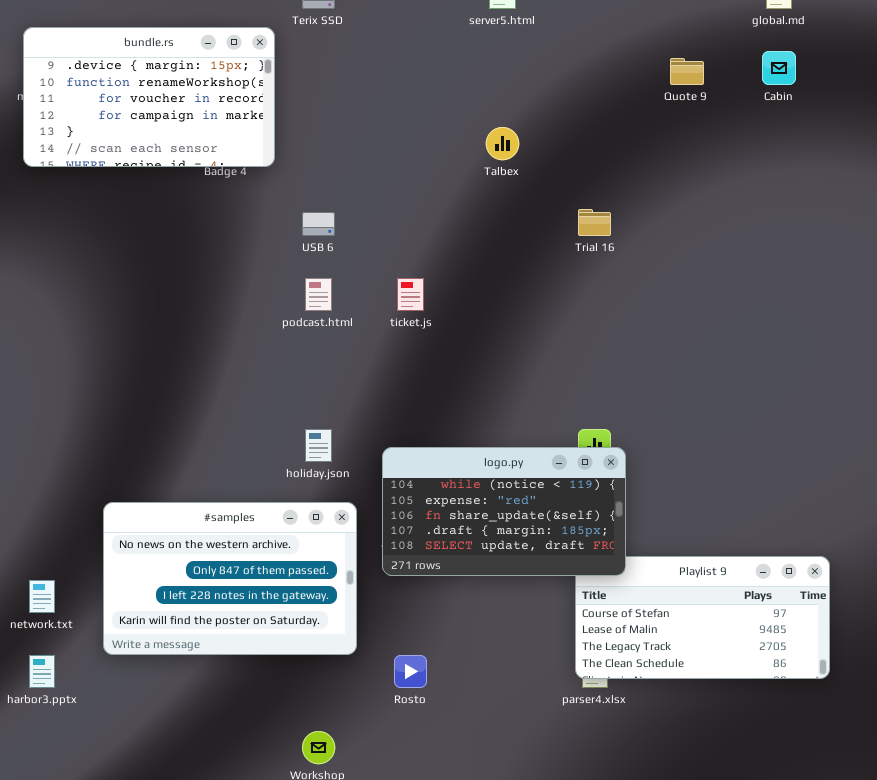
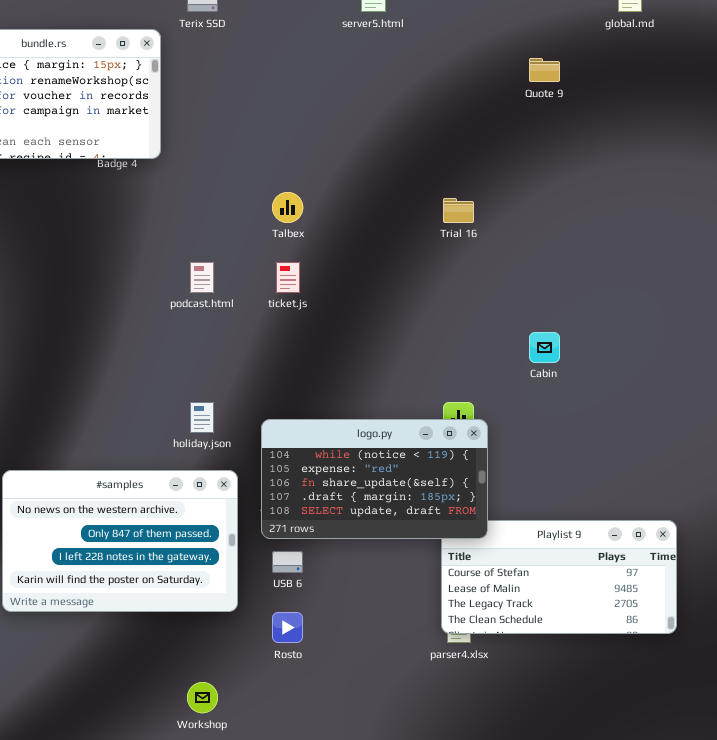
Cabin: [762,51,796,85] -> [529,332,560,363], moved
Talbex: [486,127,519,160] -> [272,192,303,223], moved
USB 6: [302,212,335,236] -> [272,551,303,573], moved

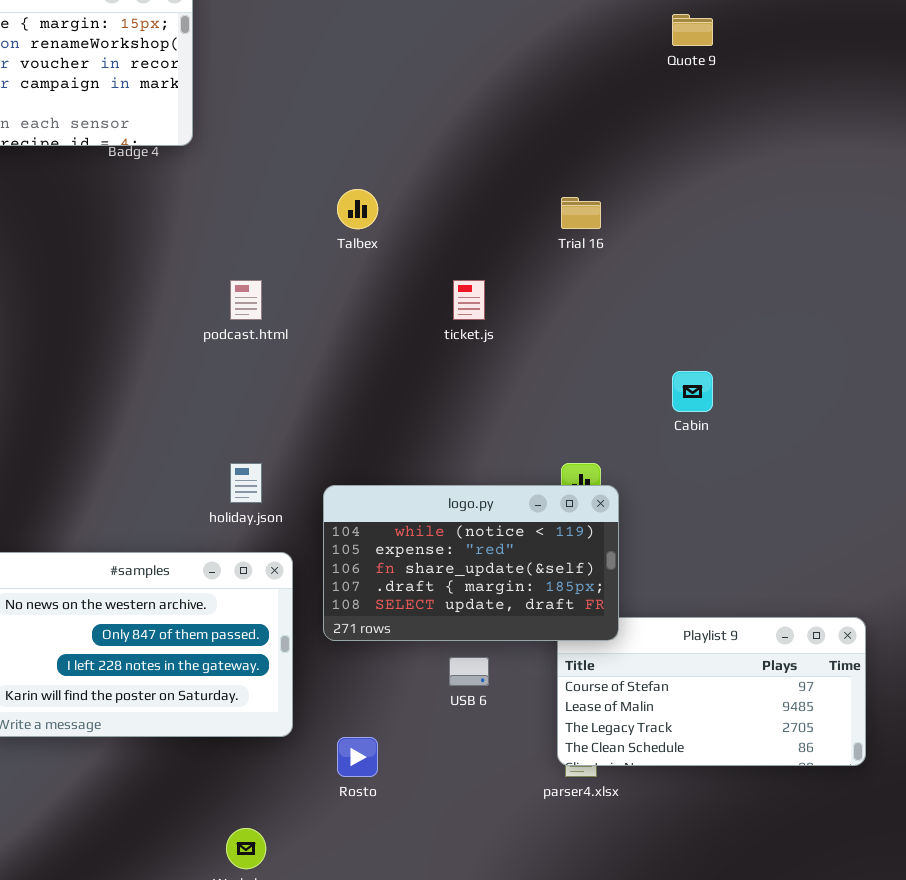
ticket.js: [276,262,300,293] -> [453,280,485,320], moved
USB 6: [272,551,303,573] -> [449,657,489,686], moved

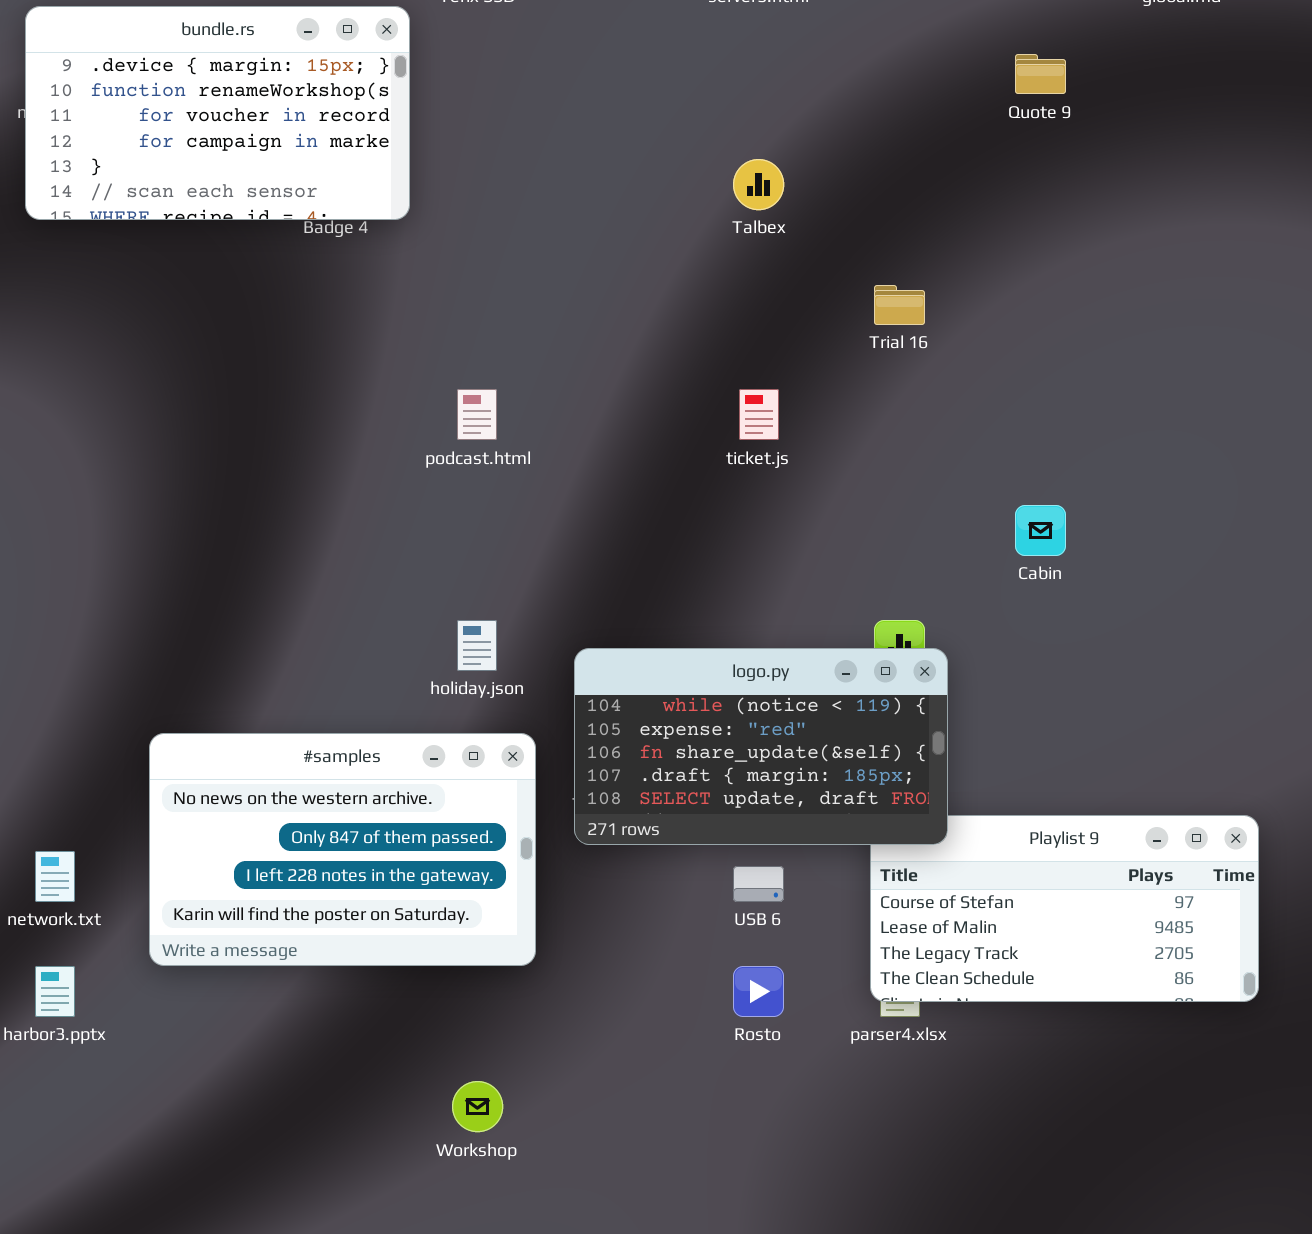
Talbex: [337,189,378,229] -> [733,159,784,210], moved
Rosto: [337,737,378,777] -> [733,966,784,1017], moved

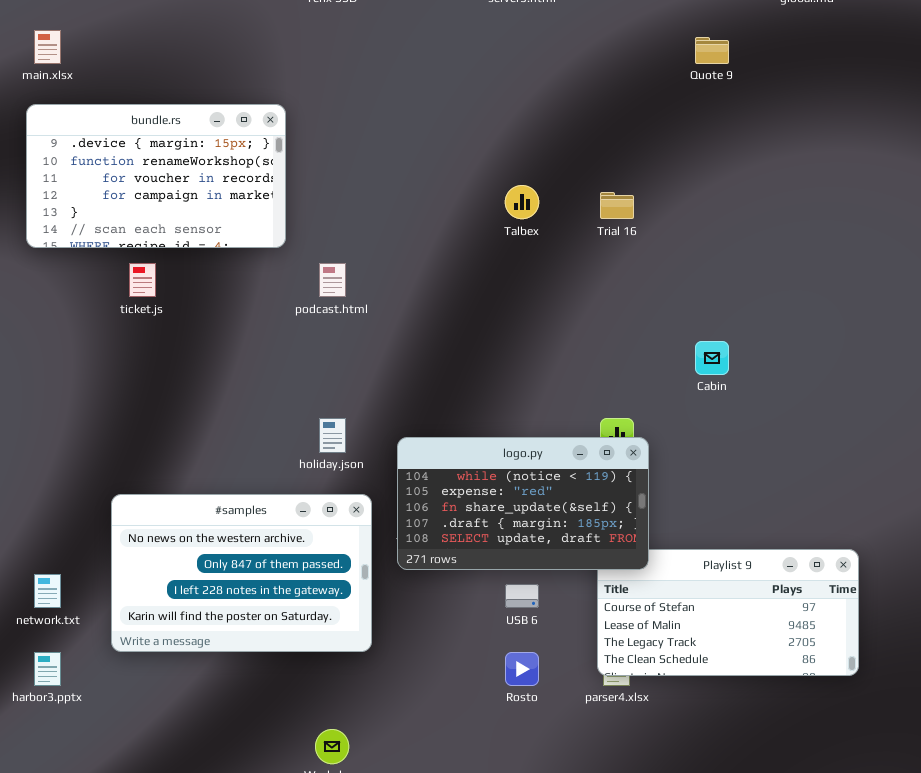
bundle.rs: [25,6,410,220] -> [26,104,286,248], moved
Talbex: [733,159,784,210] -> [505,185,539,219], moved
ticket.js: [739,389,779,440] -> [129,263,156,297], moved

